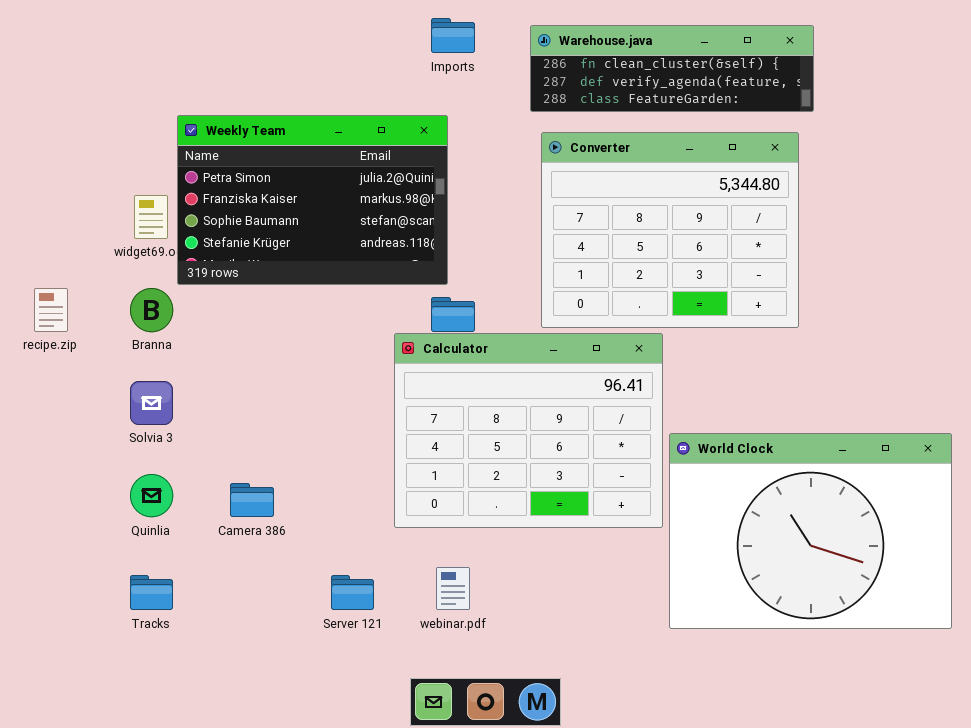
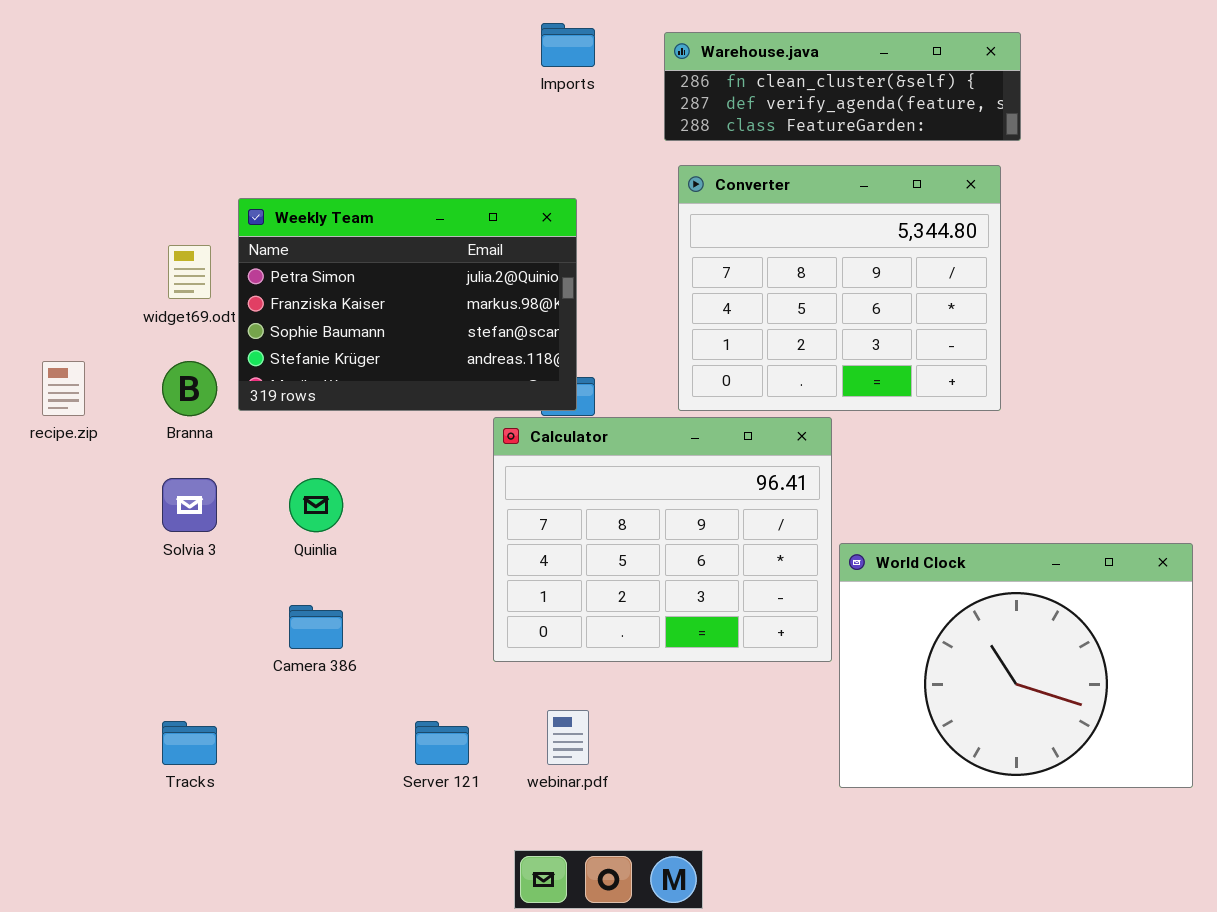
Weekly Team: [177,115,448,285] -> [238,198,577,411], moved
Quinlia: [130,474,173,517] -> [289,478,343,532], moved

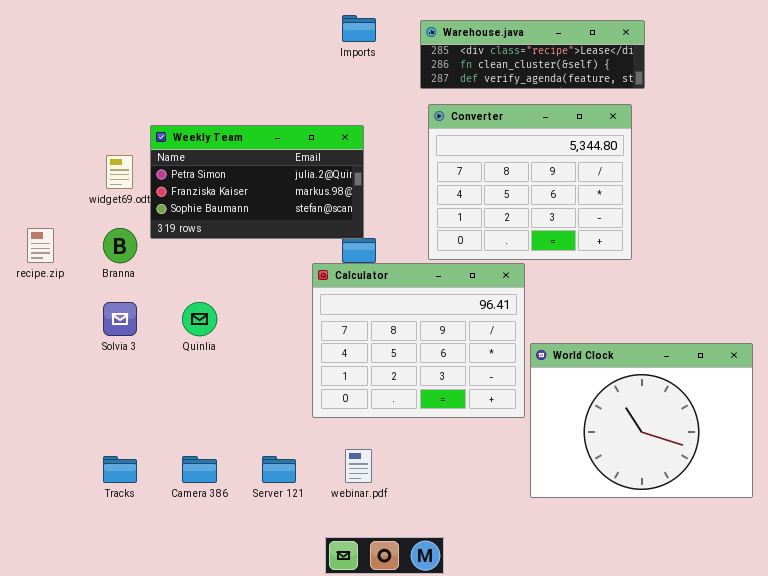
Warehouse.java: [664,32,1021,141] -> [420,20,645,89], scrolled up 1 row
Weekly Team: [238,198,577,411] -> [150,125,364,239], resized
Camera 386: [289,605,343,649] -> [182,456,217,483], moved

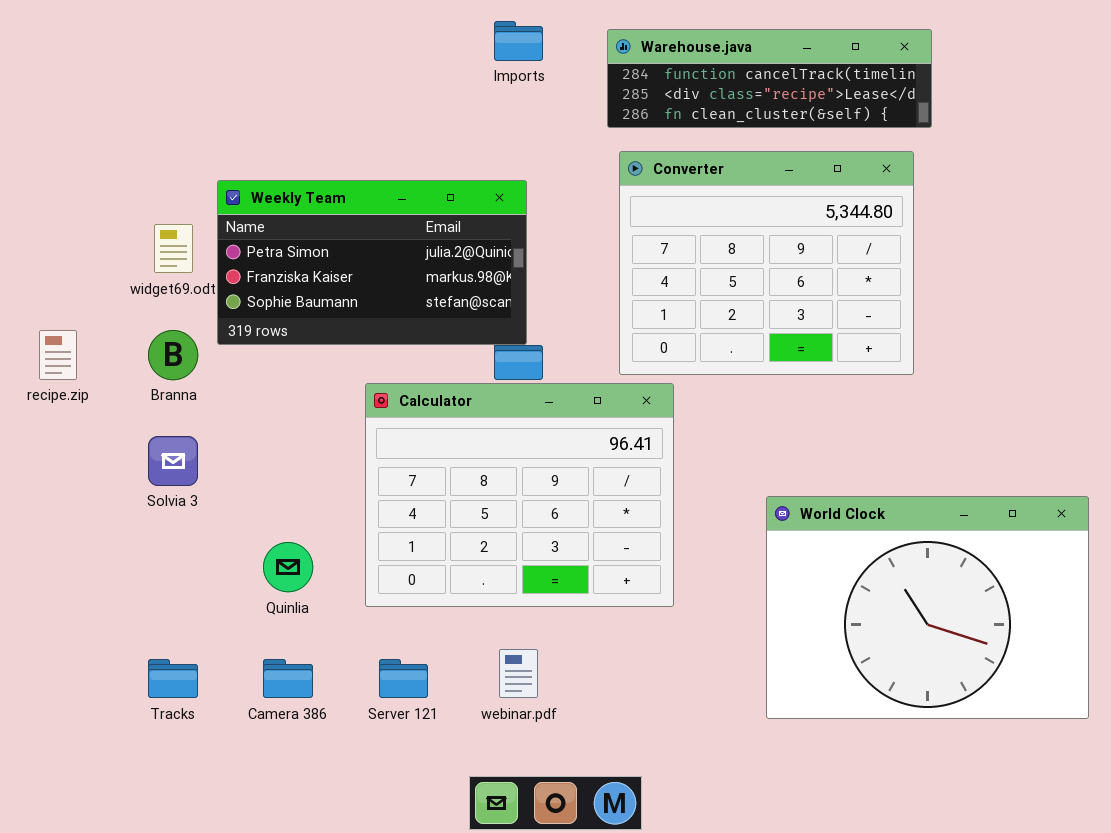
Warehouse.java: [420,20,645,89] -> [607,29,932,128], scrolled up 1 row
Calculator: [312,263,525,418] -> [365,383,674,607], moved
Quinlia: [182,302,217,336] -> [263,542,313,592], moved

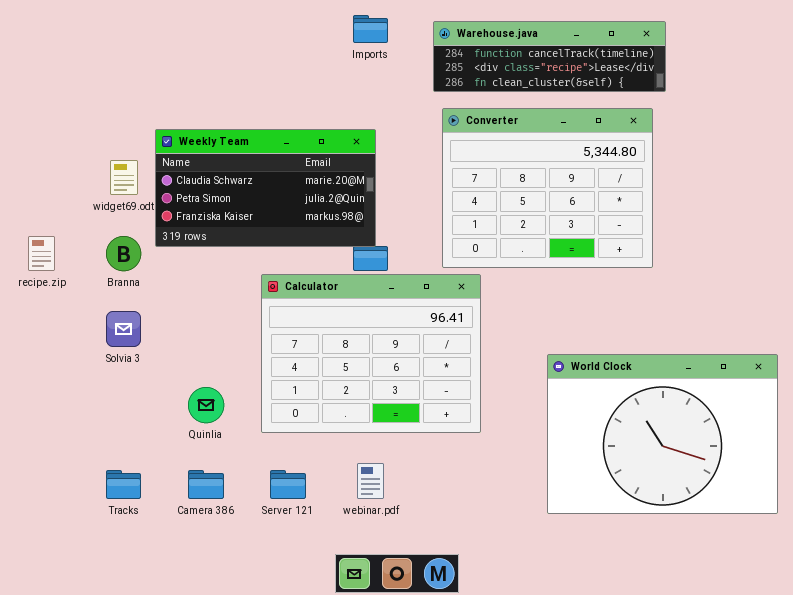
Weekly Team: [217,180,527,345] -> [155,129,376,247], scrolled up 1 row

